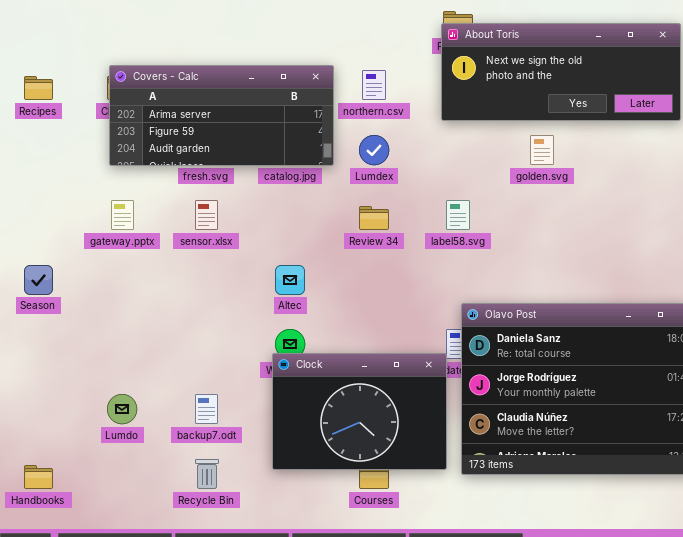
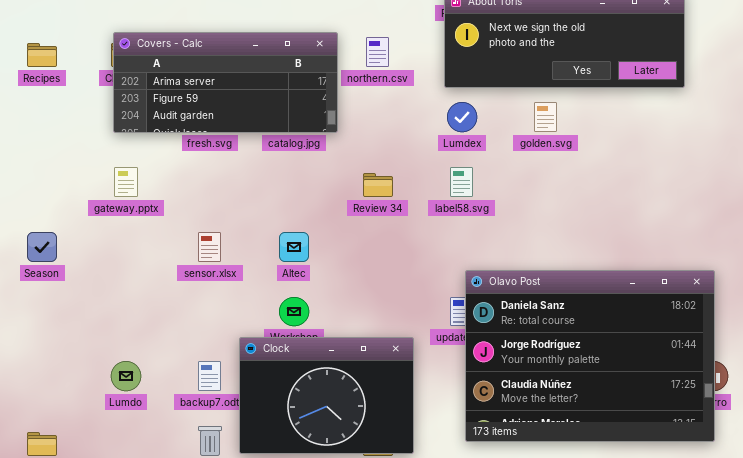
Lumdex: [359,135,389,165] -> [447,102,477,132], moved
sensor.xlsx: [195,200,218,230] -> [198,232,221,262], moved
Clock: [272,353,447,470] -> [239,337,414,454], moved

